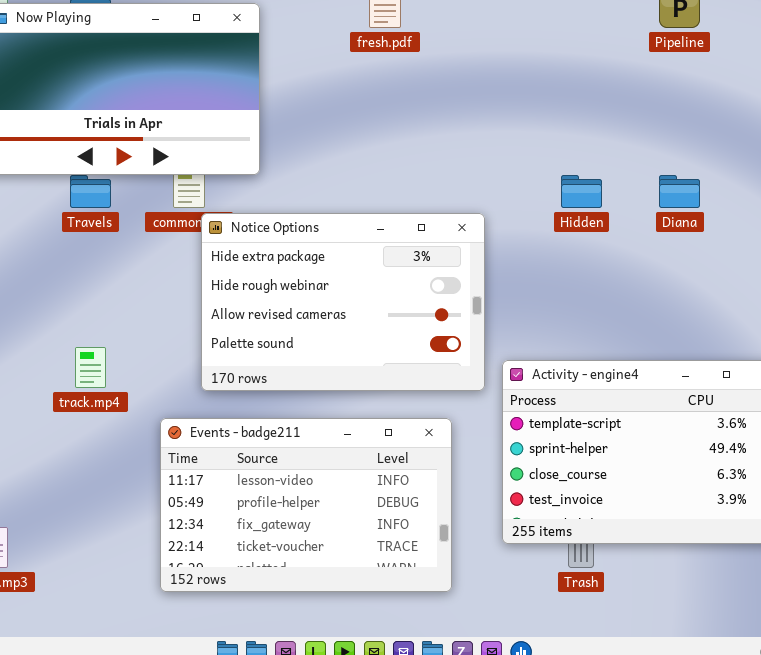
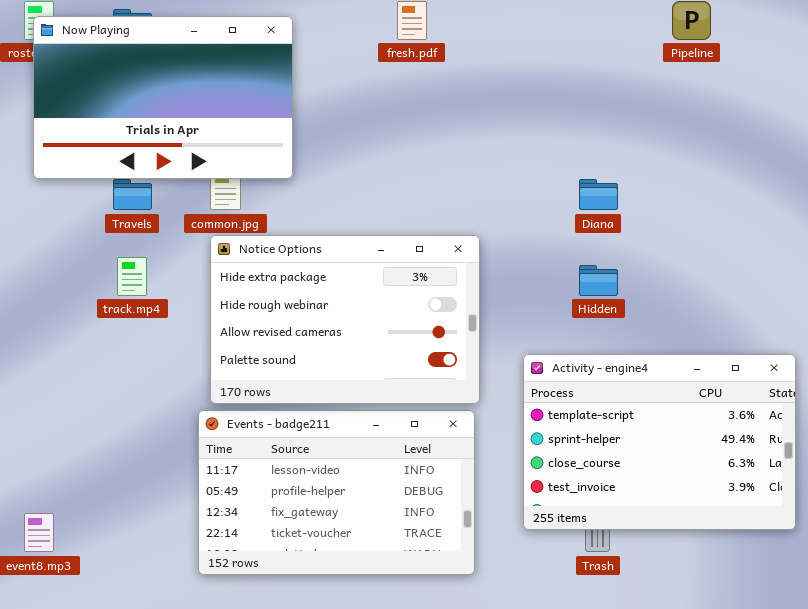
Hidden: [561,175,602,208] -> [579,265,618,296], moved
Diana: [659,175,700,208] -> [579,179,618,210], moved
Notice Options: [201,213,485,391] -> [210,235,480,404], moved
track.mp4: [75,347,106,388] -> [117,257,147,296], moved

